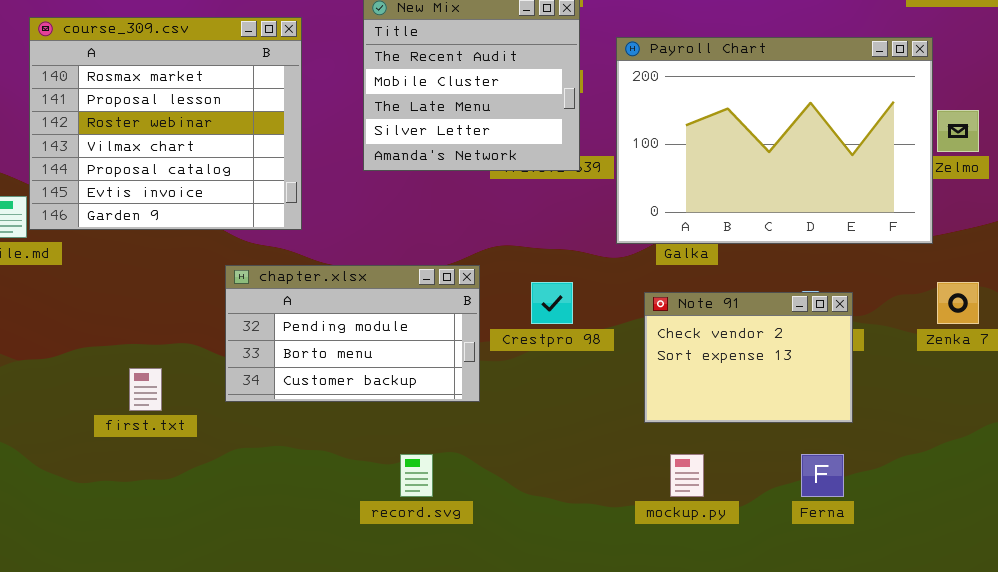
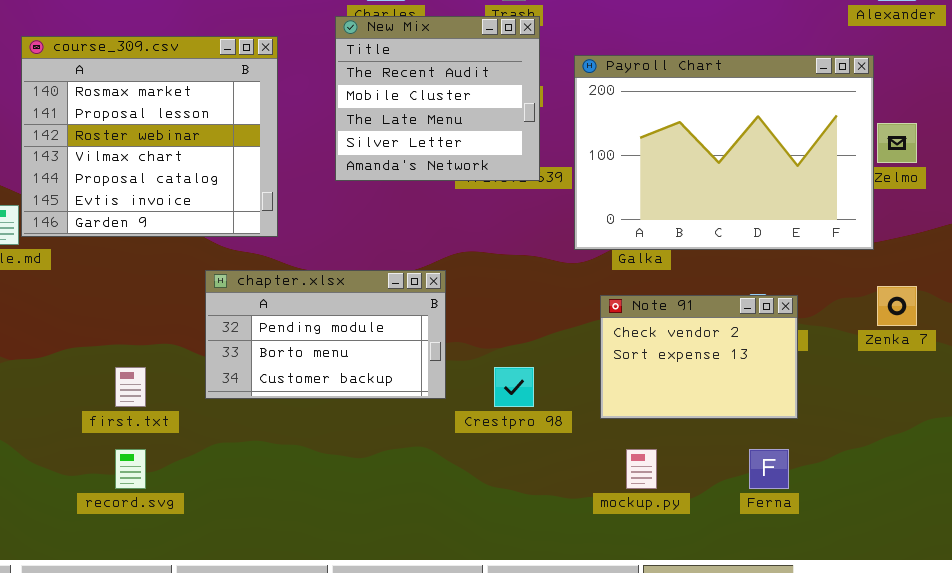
Crestpro 98: [531,282,573,324] -> [494,367,534,407], moved
record.svg: [400,454,433,497] -> [115,449,146,489], moved

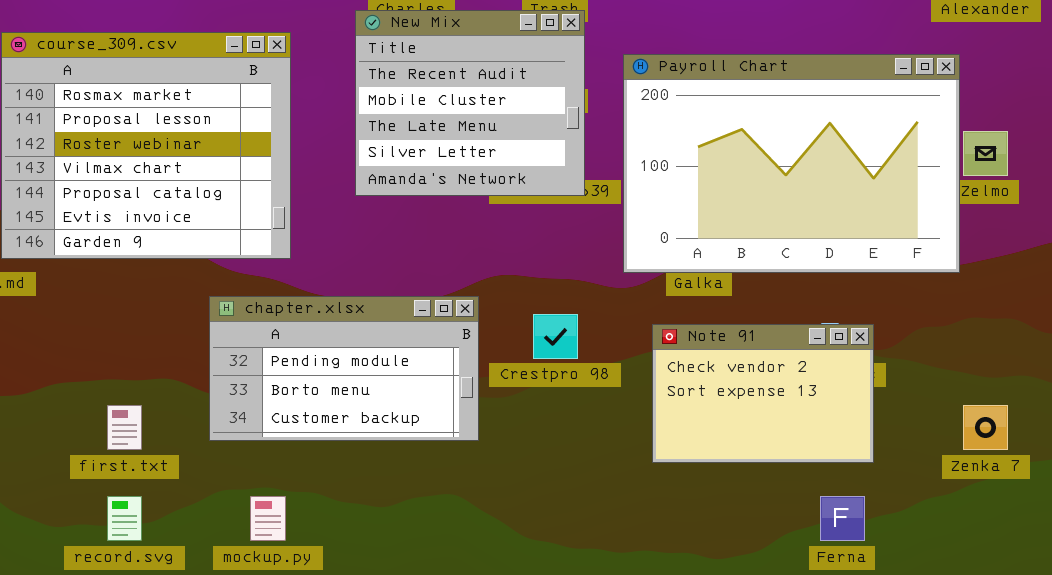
Zenka 7: [877,286,917,326] -> [963,405,1008,450], moved
Crestpro 98: [494,367,534,407] -> [533,314,578,359], moved
mockup.py: [626,449,657,489] -> [250,496,286,541], moved

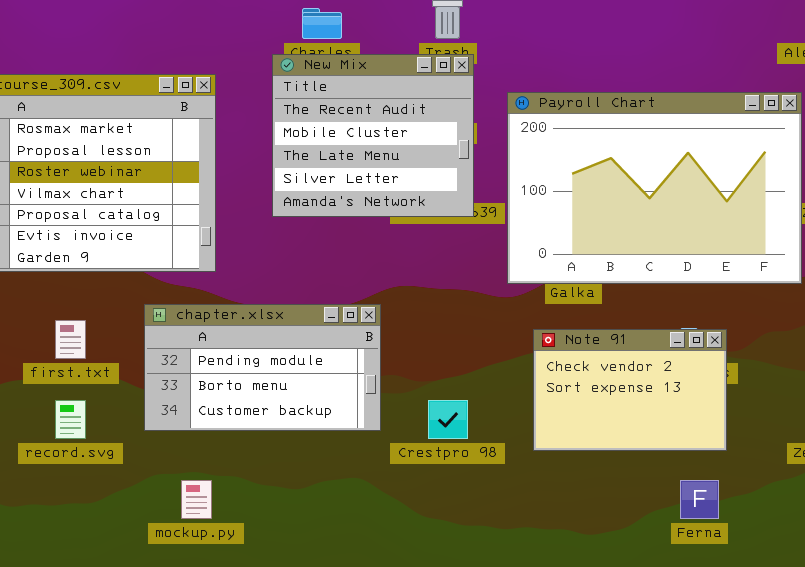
Crestpro 98: [533,314,578,359] -> [428,400,468,439], moved
first.txt: [107,405,142,450] -> [55,320,86,359], moved
record.svg: [107,496,142,541] -> [55,400,86,439], moved

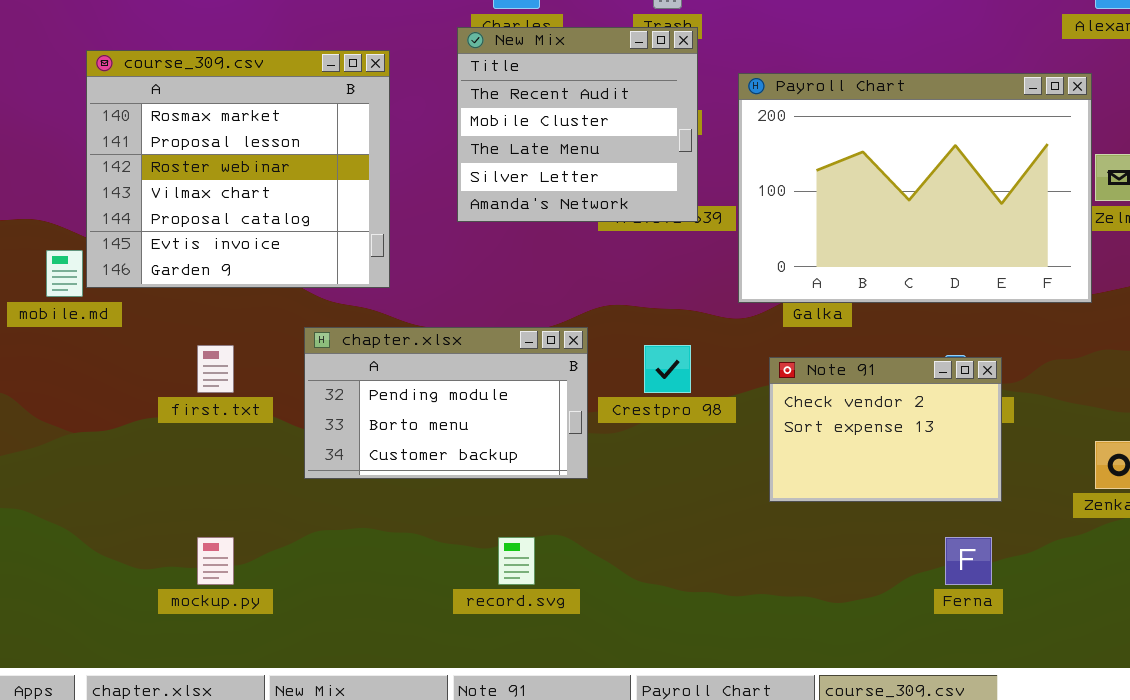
record.svg: [55,400,86,439] -> [498,537,535,585], moved
Crestpro 98: [428,400,468,439] -> [644,345,691,393], moved
mockup.py: [181,480,212,519] -> [197,537,234,585], moved

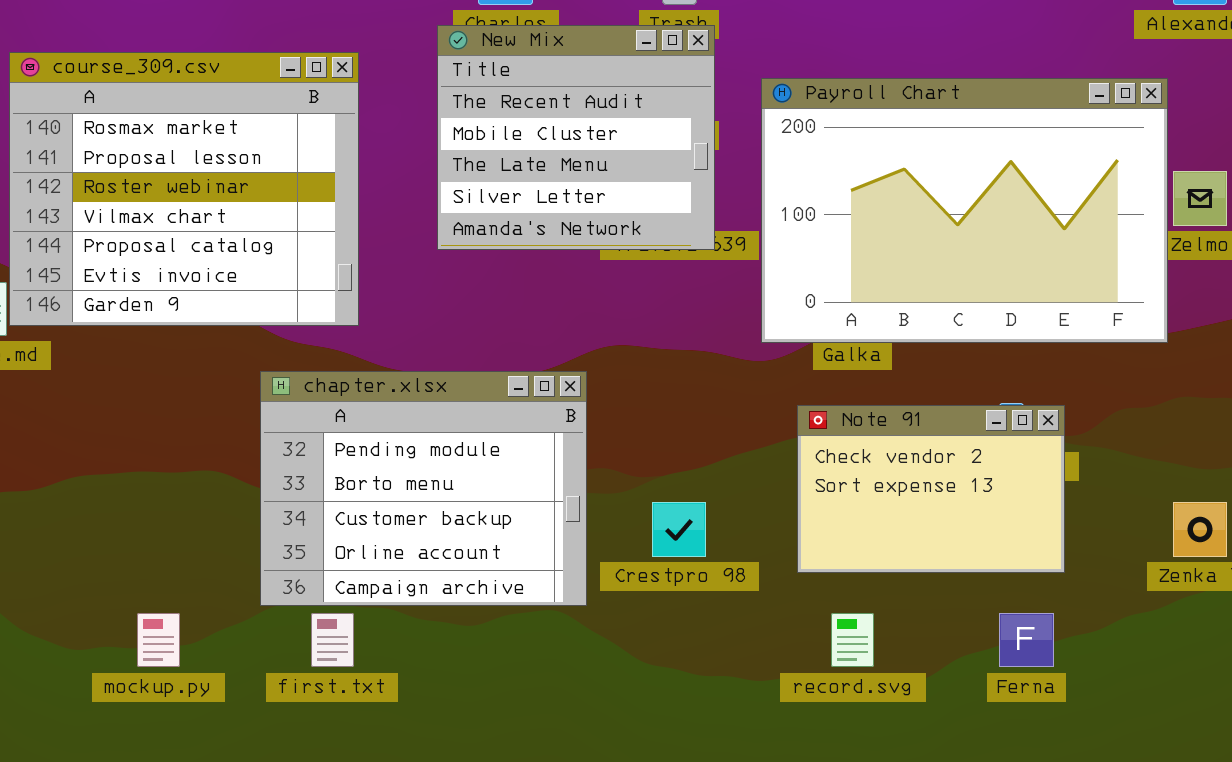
chapter.xlsx: [304,327,588,479] -> [260,371,587,606], resized
first.txt: [197,345,234,393] -> [311,613,354,667], moved
Crestpro 98: [644,345,691,393] -> [652,502,706,557], moved
record.svg: [498,537,535,585] -> [831,613,874,667], moved

